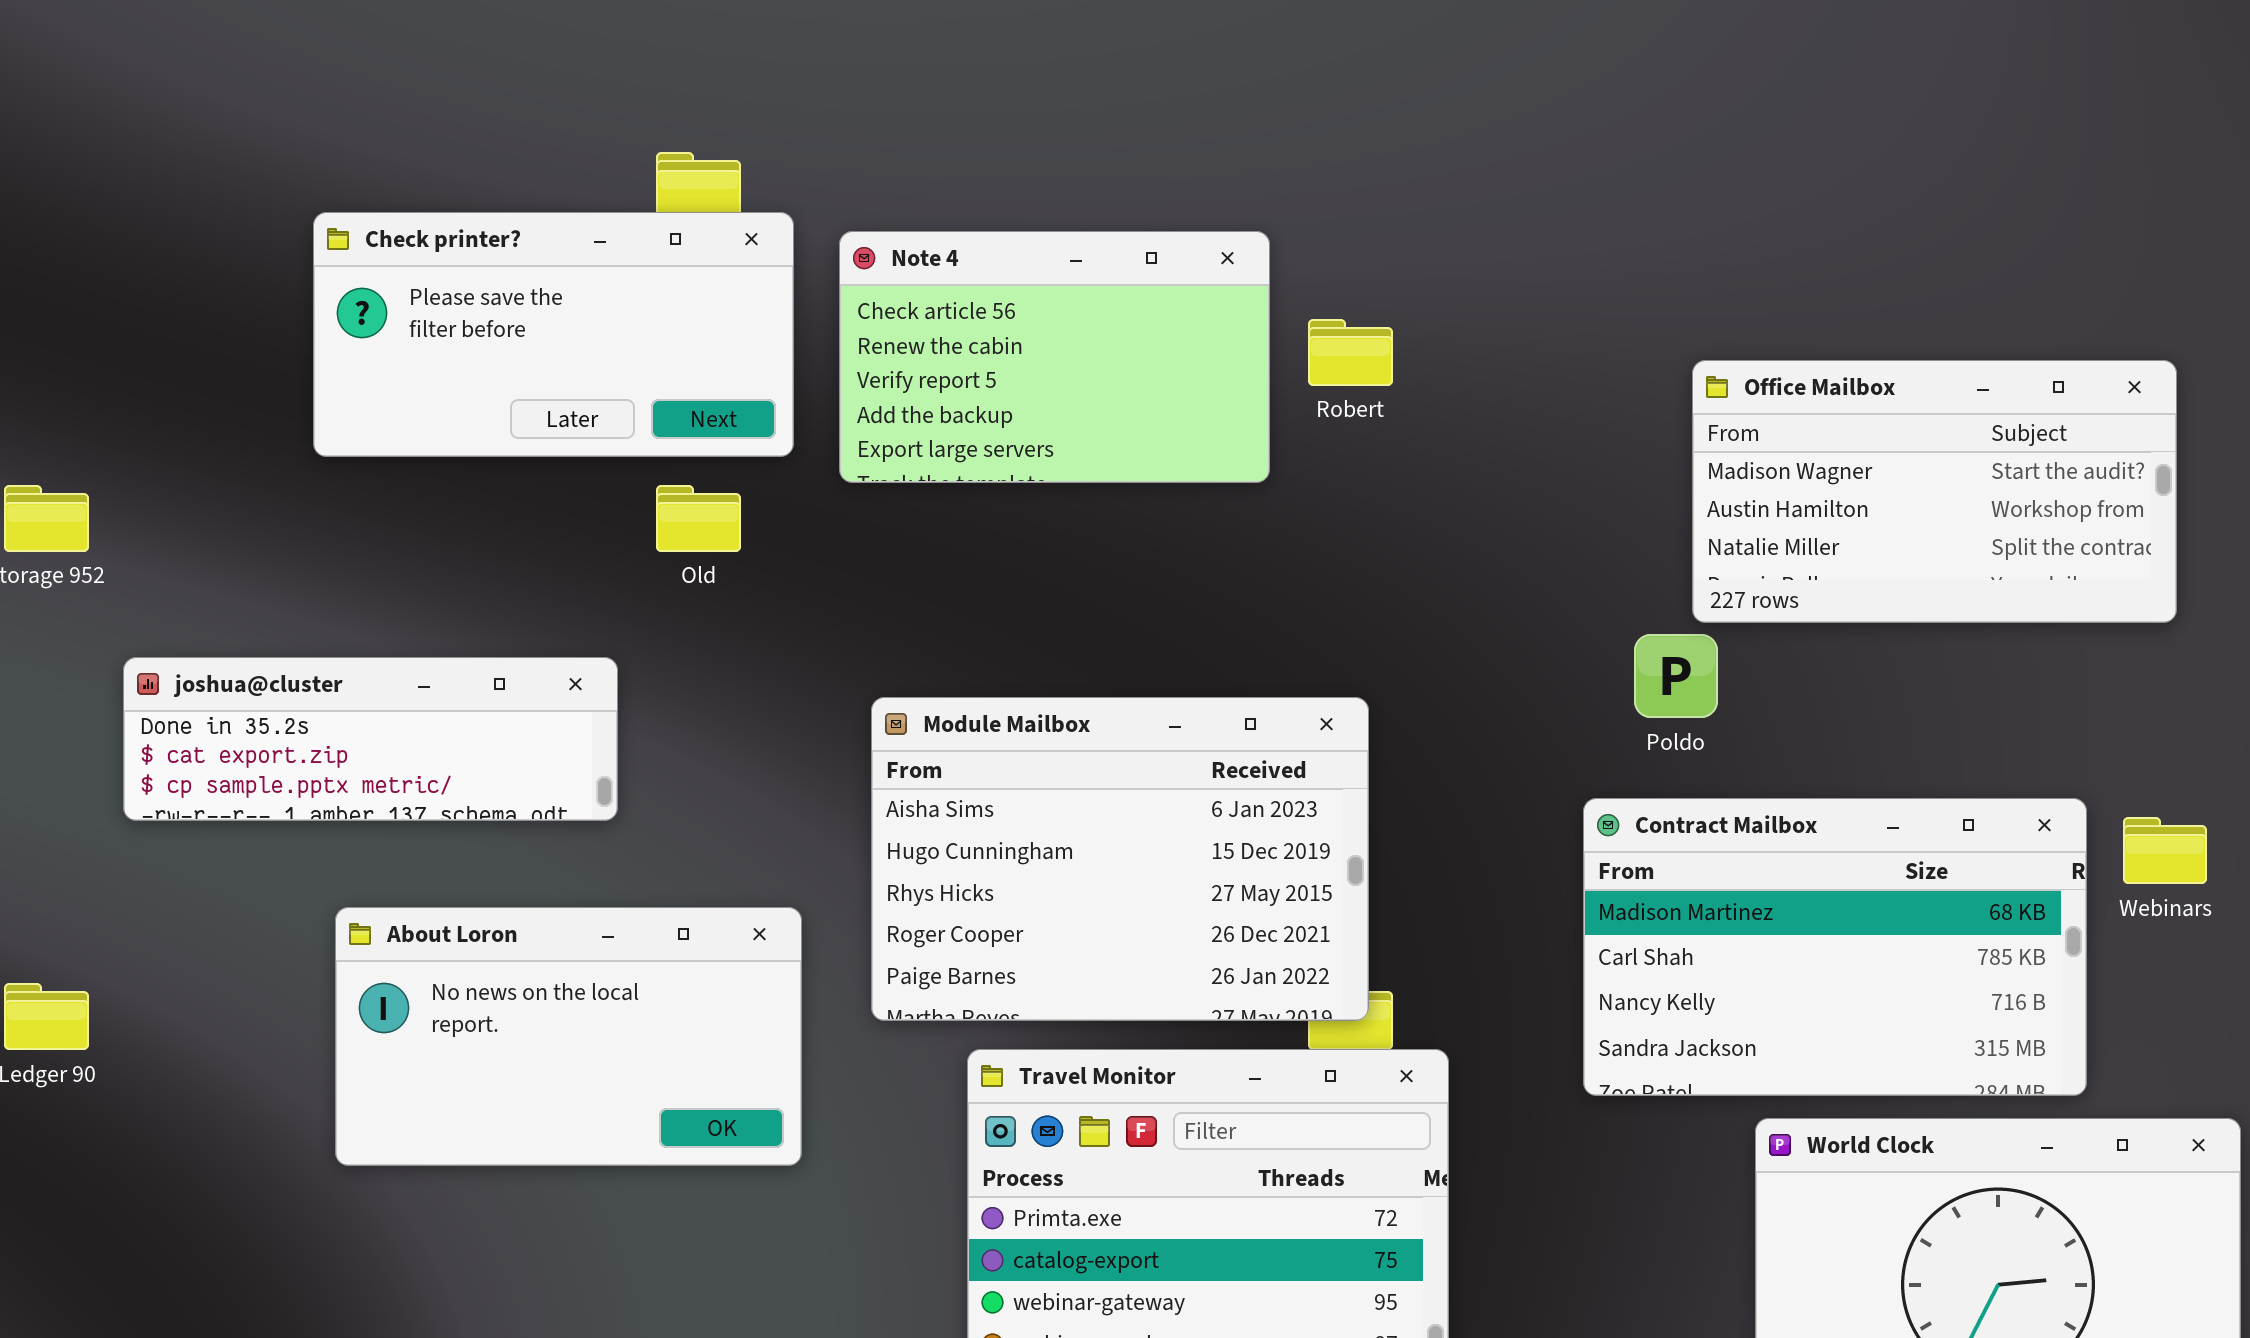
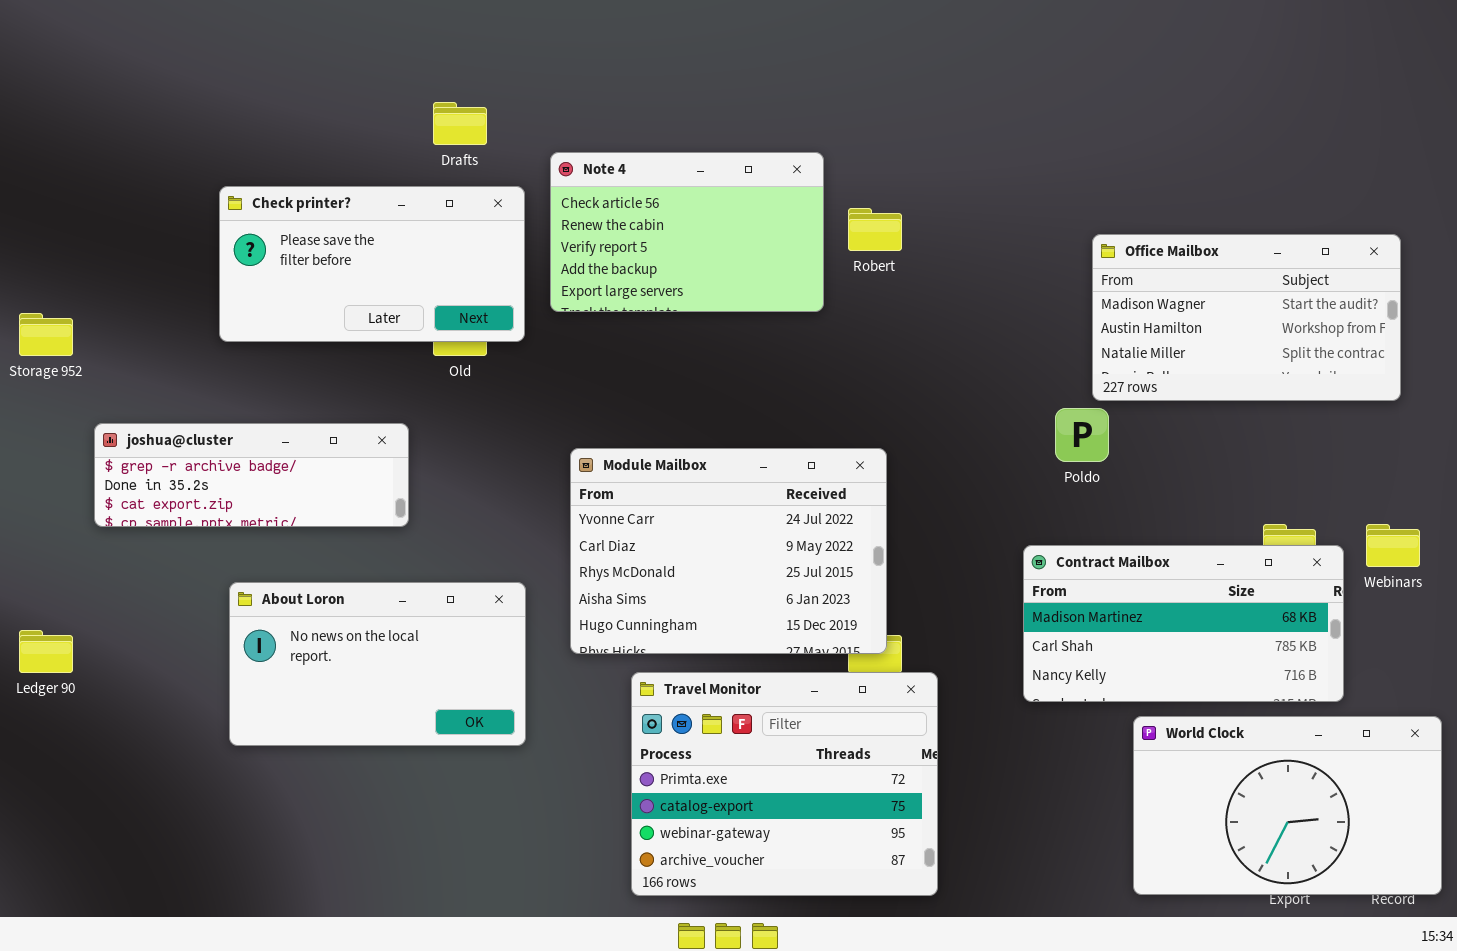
Check printer?: [313,212,794,457] -> [219,186,525,342], moved
joshua@cluster: [123,657,618,821] -> [94,423,409,527], scrolled up 1 row
Module Mailbox: [871,697,1369,1021] -> [570,448,887,654], scrolled up 3 rows
Contract Mailbox: [1583,798,2087,1096] -> [1023,545,1344,702], resized

